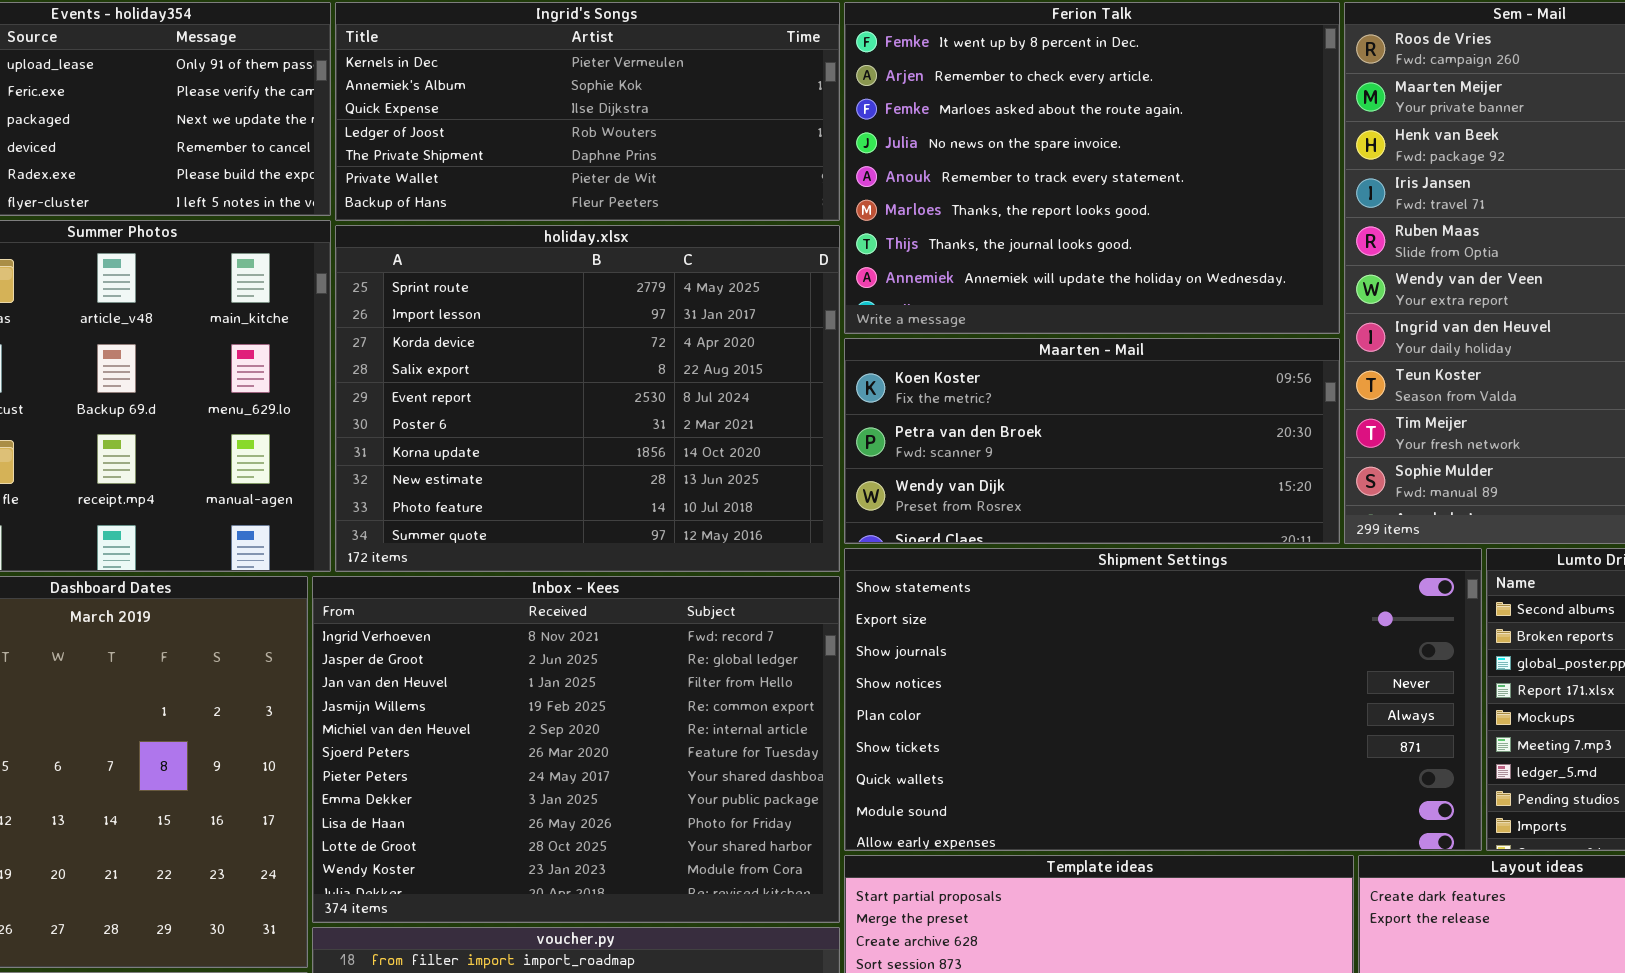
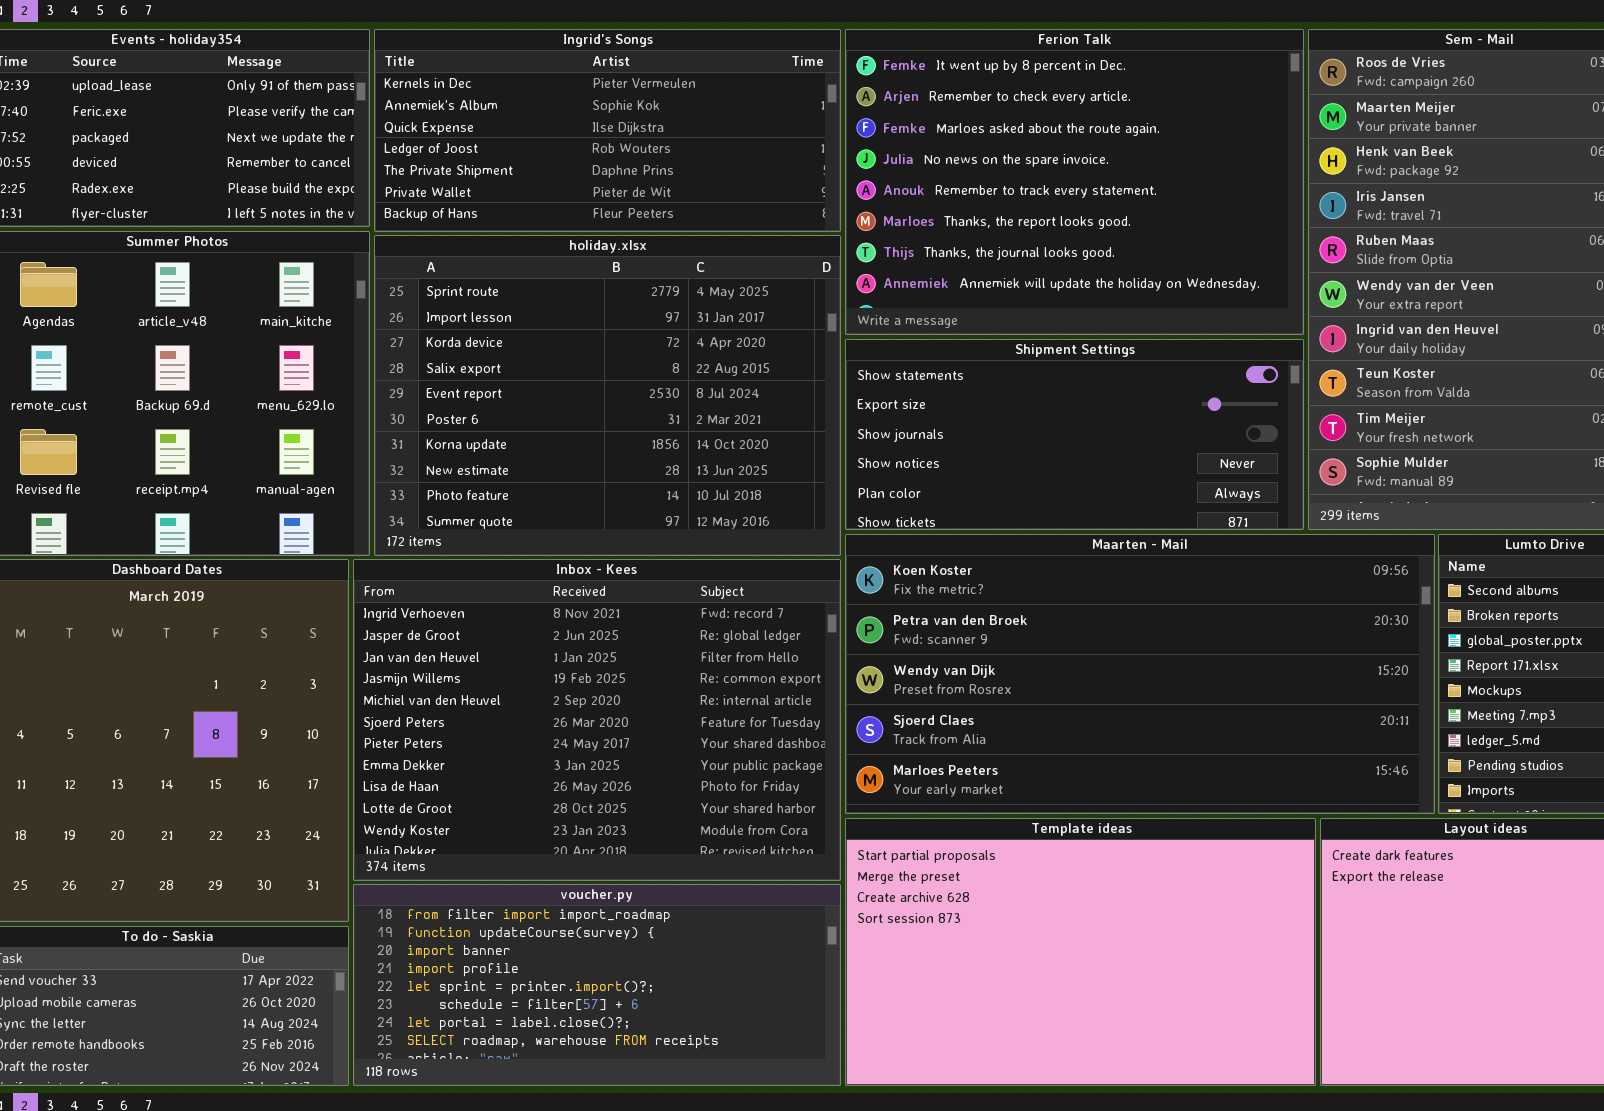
Maarten - Mail: [844,338,1340,544] -> [845,534,1435,814], moved, resized
Shipment Settings: [844,548,1482,851] -> [845,339,1304,530], moved, resized

